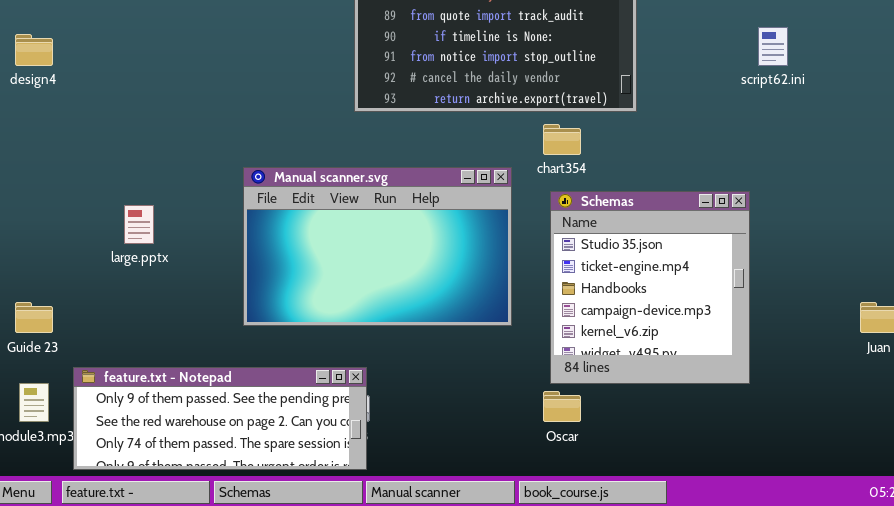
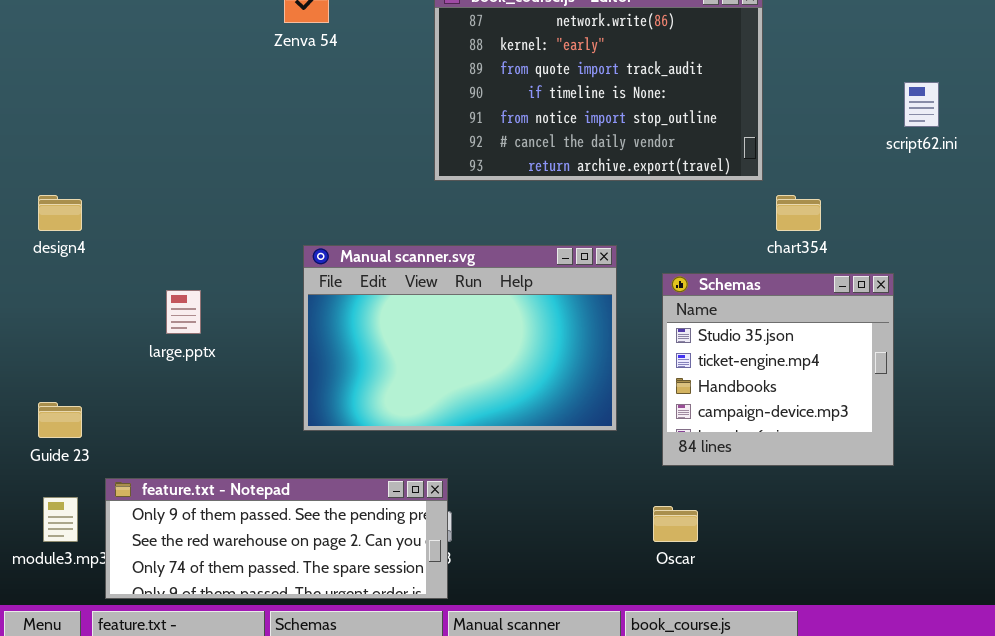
design4: [15,34,53,66] -> [38,195,82,231], moved
chart354: [543,124,581,155] -> [776,195,821,231], moved
Schemas: [550,191,750,384] -> [662,273,894,466], resized

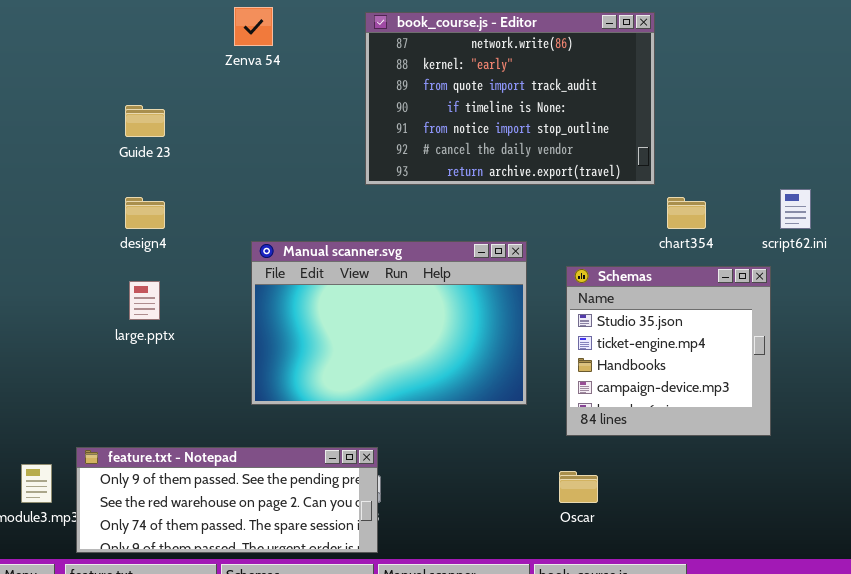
script62.ini: [904,82,939,127] -> [780,189,811,229], moved
design4: [38,195,82,231] -> [125,197,165,229], moved
Guide 23: [38,402,82,438] -> [125,105,165,137], moved

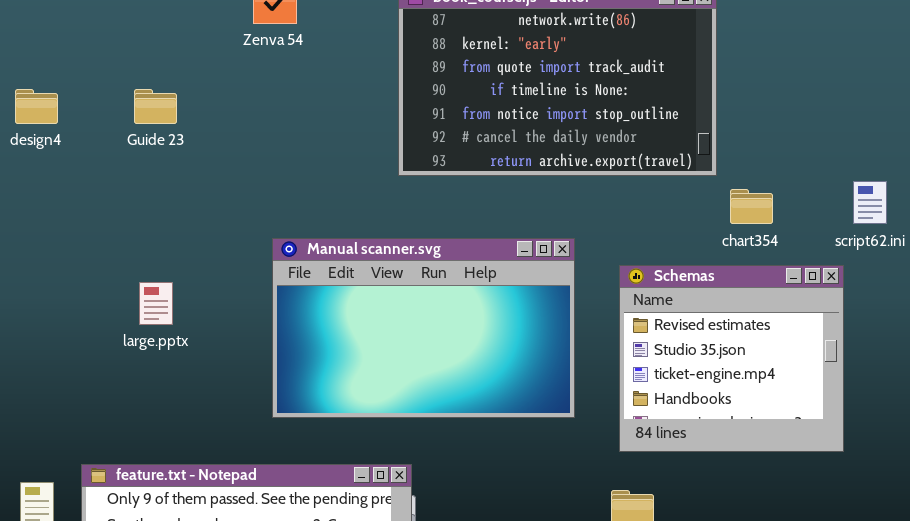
design4: [125,197,165,229] -> [15,89,58,124], moved
Schemas: [566,266,771,436] -> [619,265,844,452], scrolled up 1 row

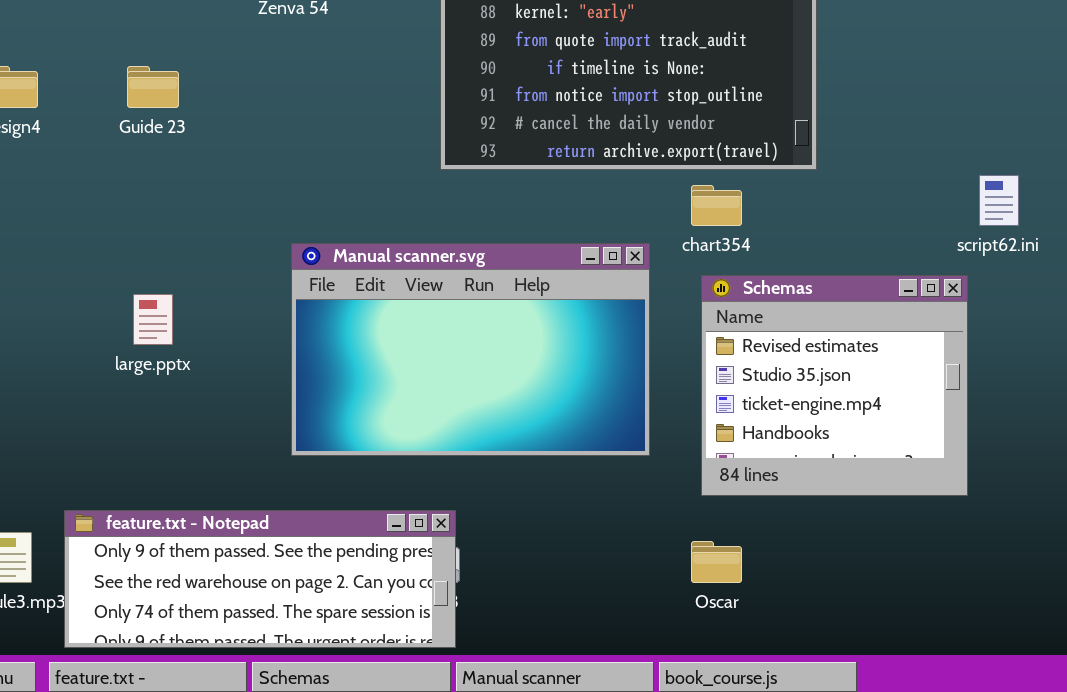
chart354: [730,189,773,224] -> [691,185,742,226], moved

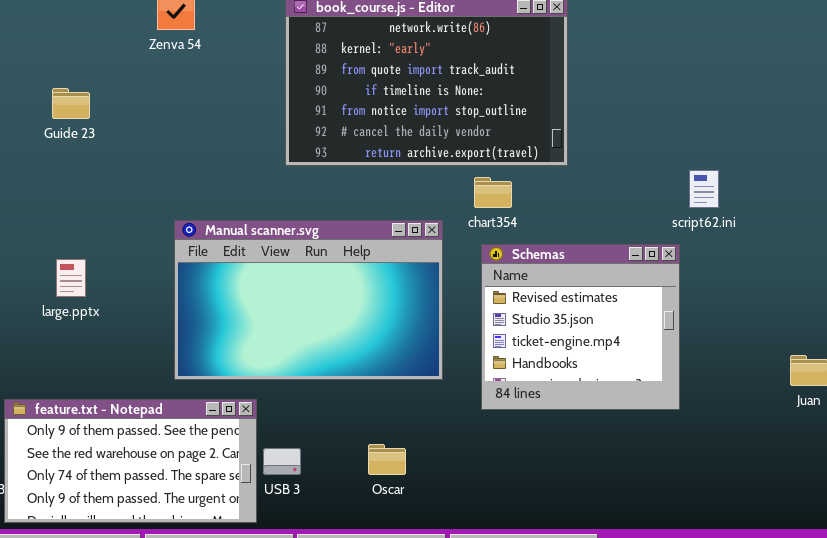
feature.txt - Notepad: [64,510,456,648] -> [4,399,257,523], resized
Oscar: [691,541,742,583] -> [368,444,406,475], moved

